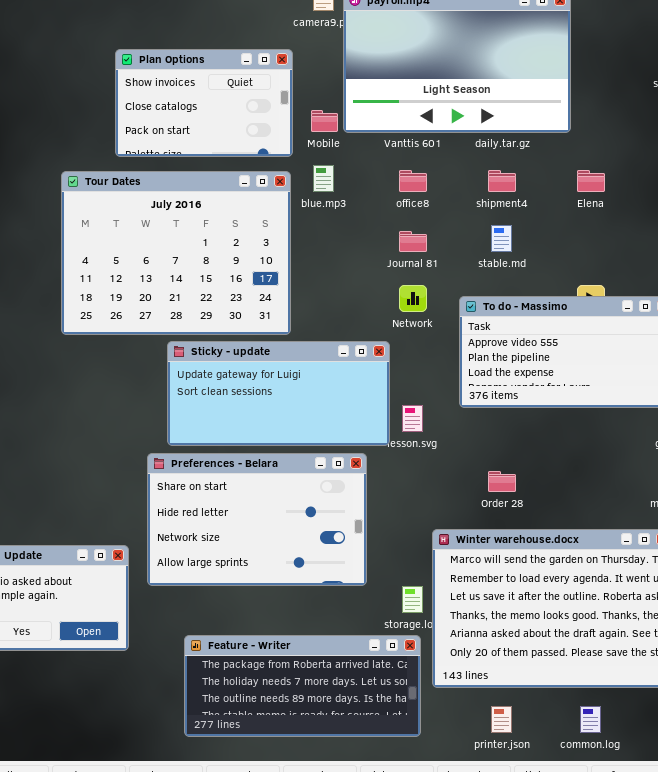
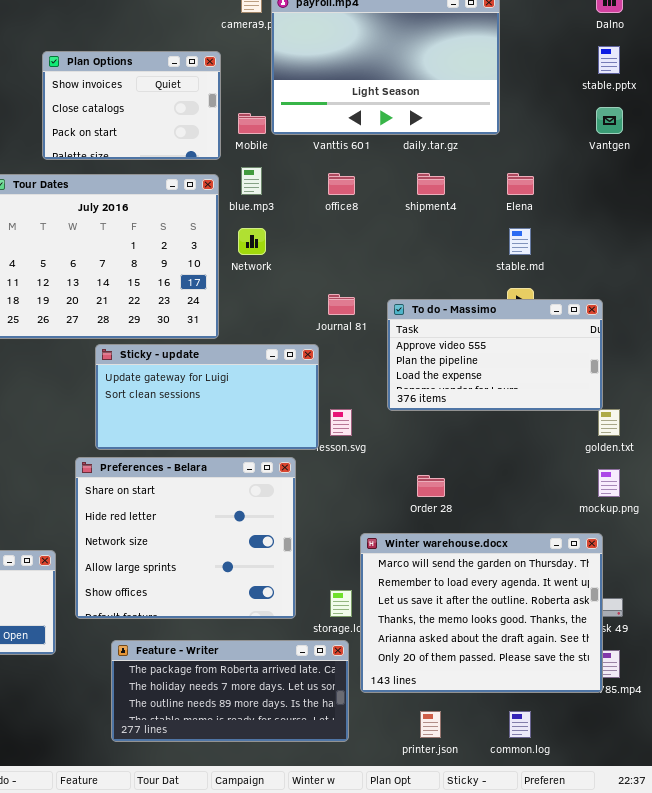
stable.md: [491,225,512,252] -> [509,228,531,255], moved
Journal 81: [399,231,427,252] -> [328,294,355,315], moved
Network: [399,285,427,312] -> [238,228,266,255], moved
Preferences - Belara: [147,453,367,586] -> [75,457,296,619], resized

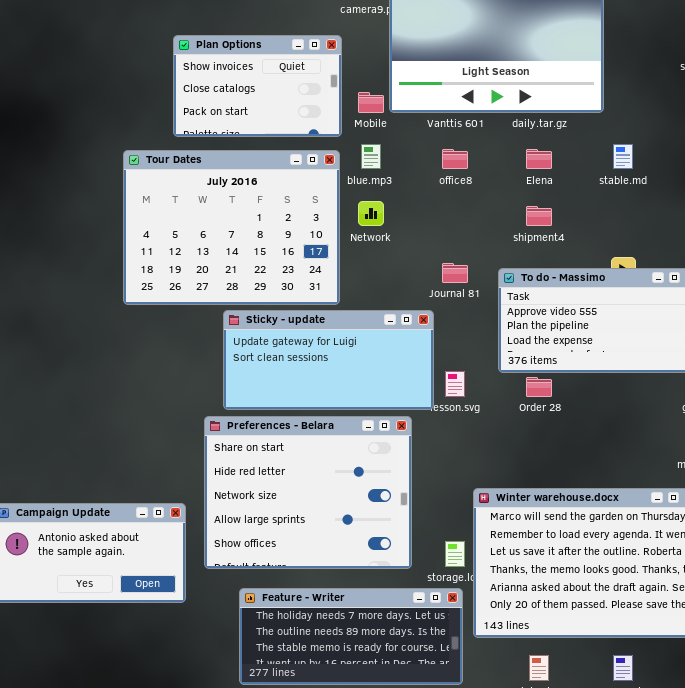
shipment4: [417,173,445,195] -> [526,206,552,226], moved
Elena: [507,173,534,195] -> [526,149,552,169], moved
stable.md: [509,228,531,255] -> [613,144,633,169], moved
Order 28: [417,475,445,497] -> [526,377,552,397], moved
Feature - Writer: [111,640,349,742] -> [239,588,463,685], scrolled down 1 row

